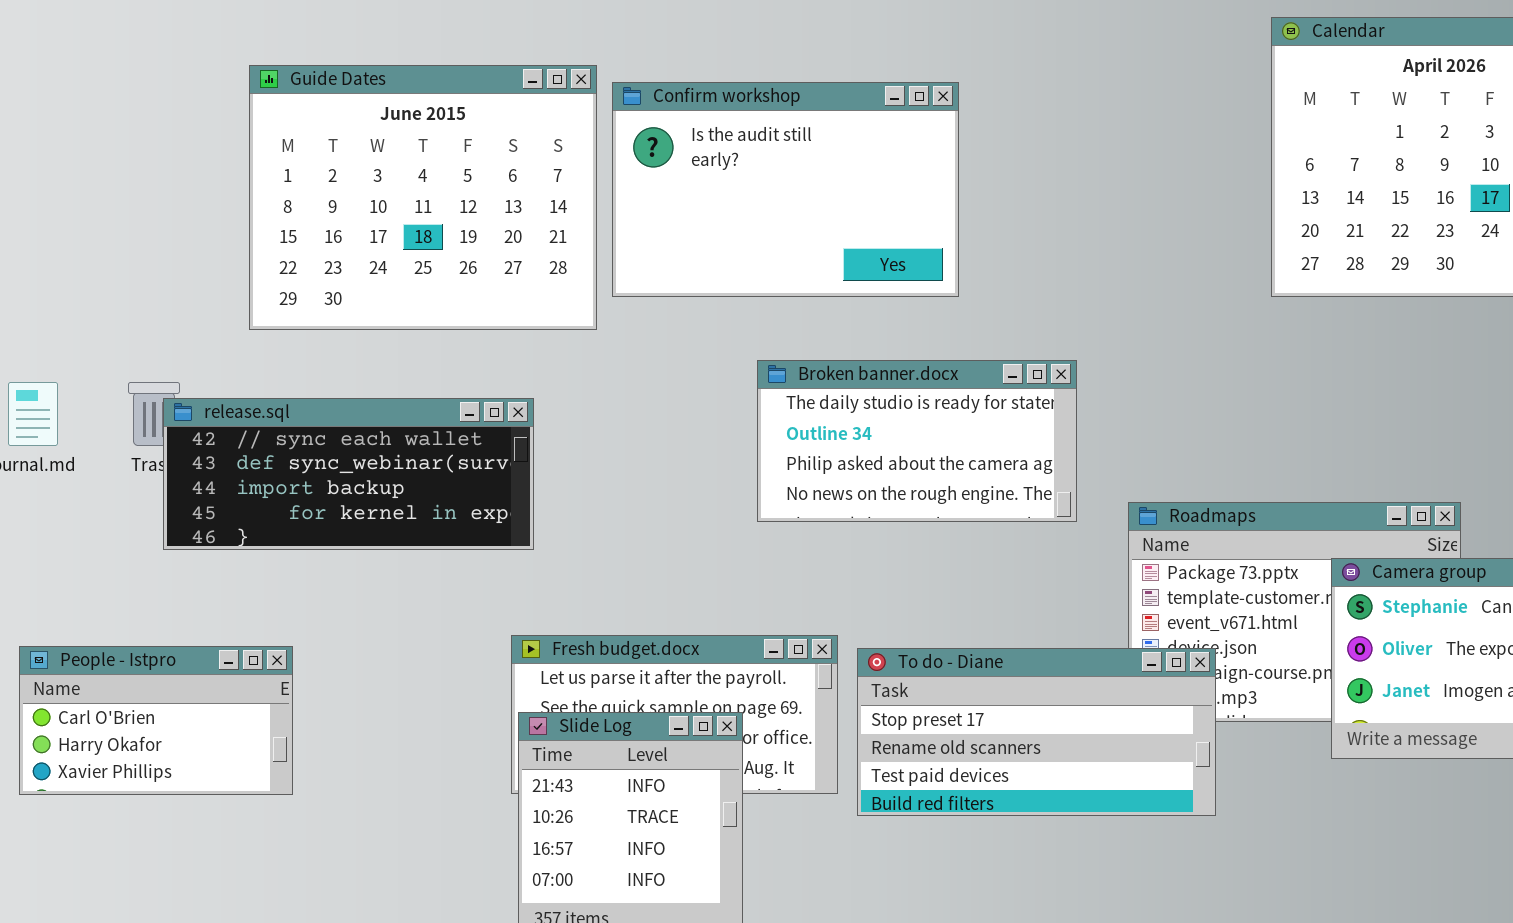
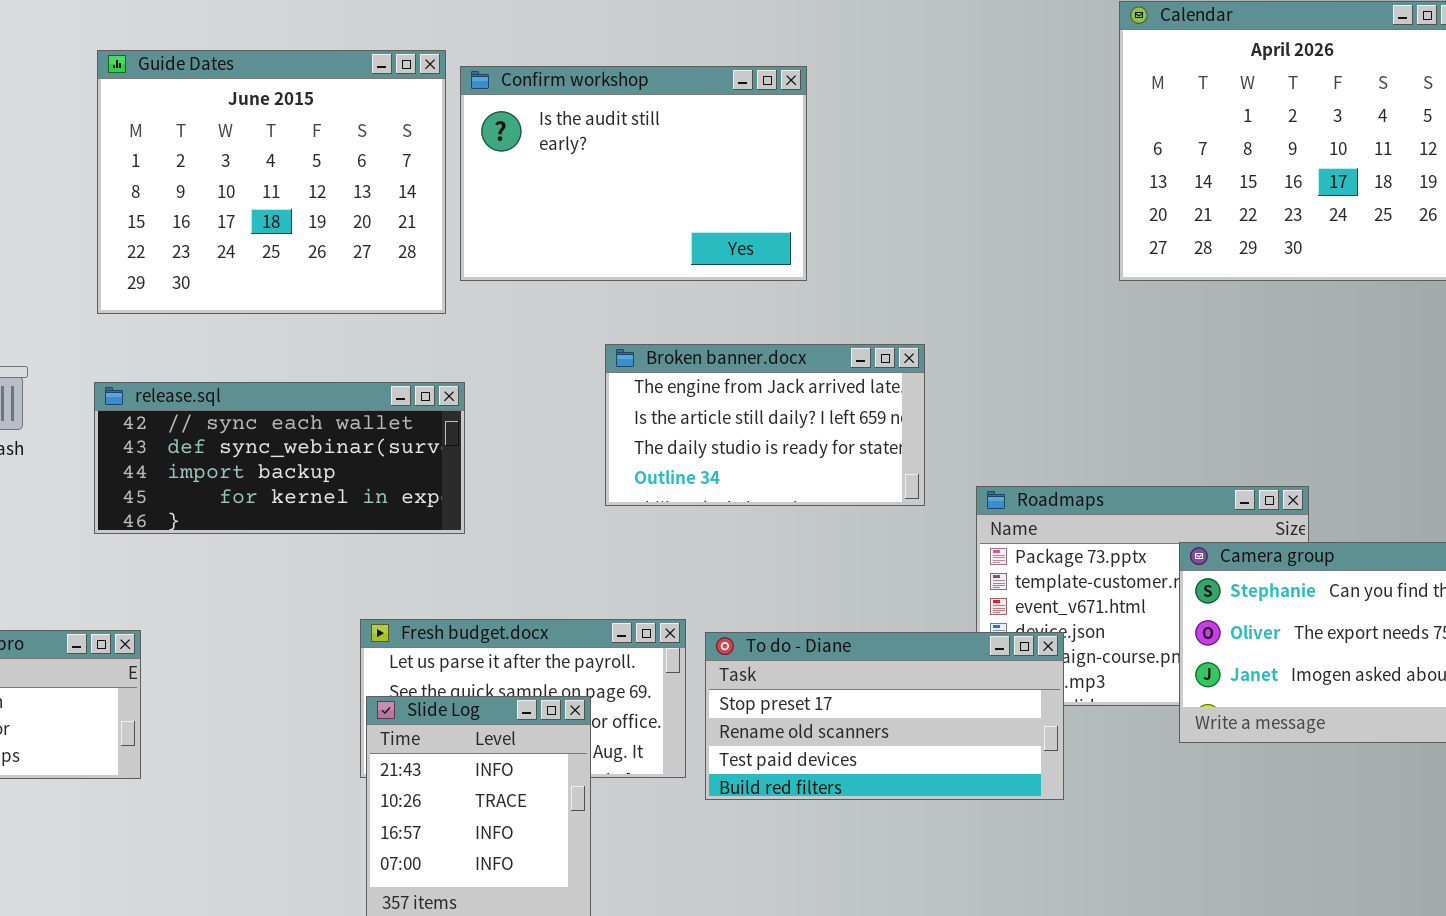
Broken banner.docx: [757,360,1077,522] -> [605,344,925,506], scrolled up 2 rows
release.sql: [163,398,534,550] -> [94,382,465,534], moved

